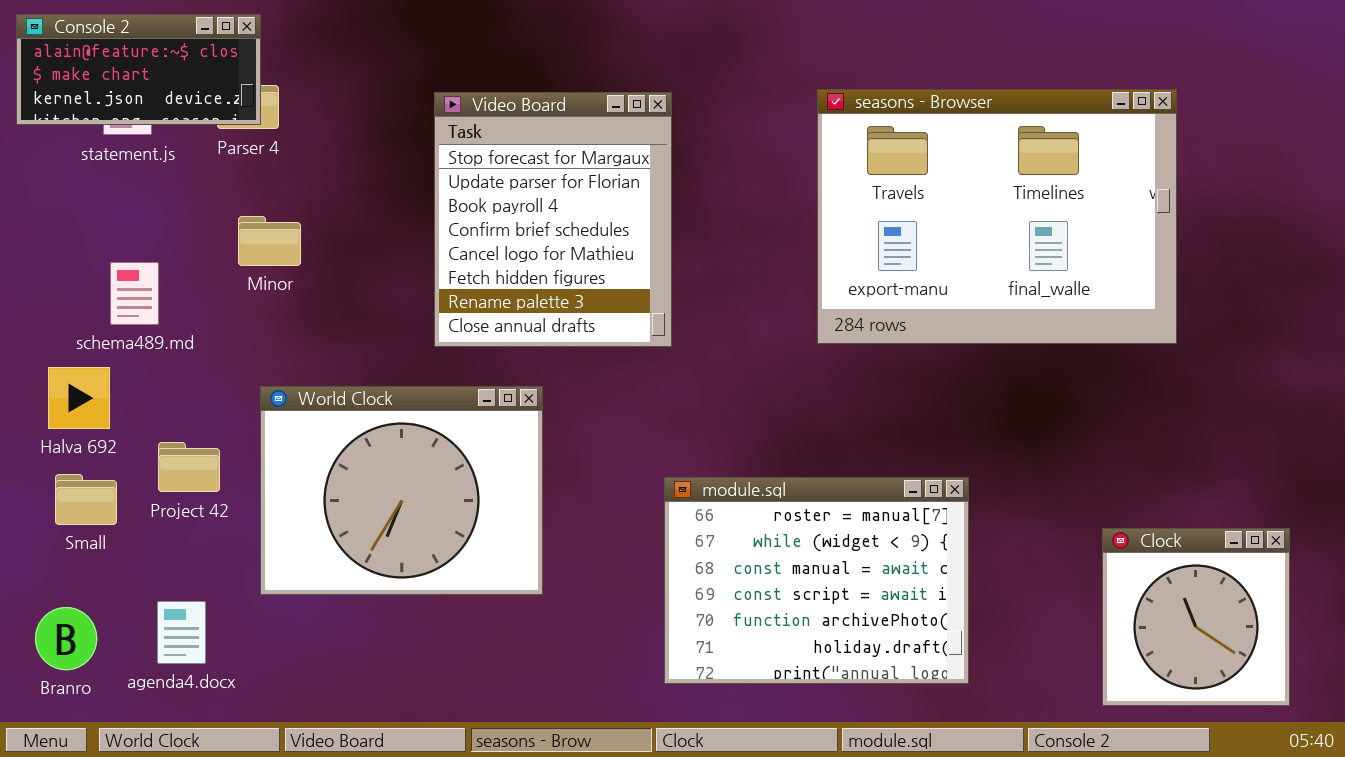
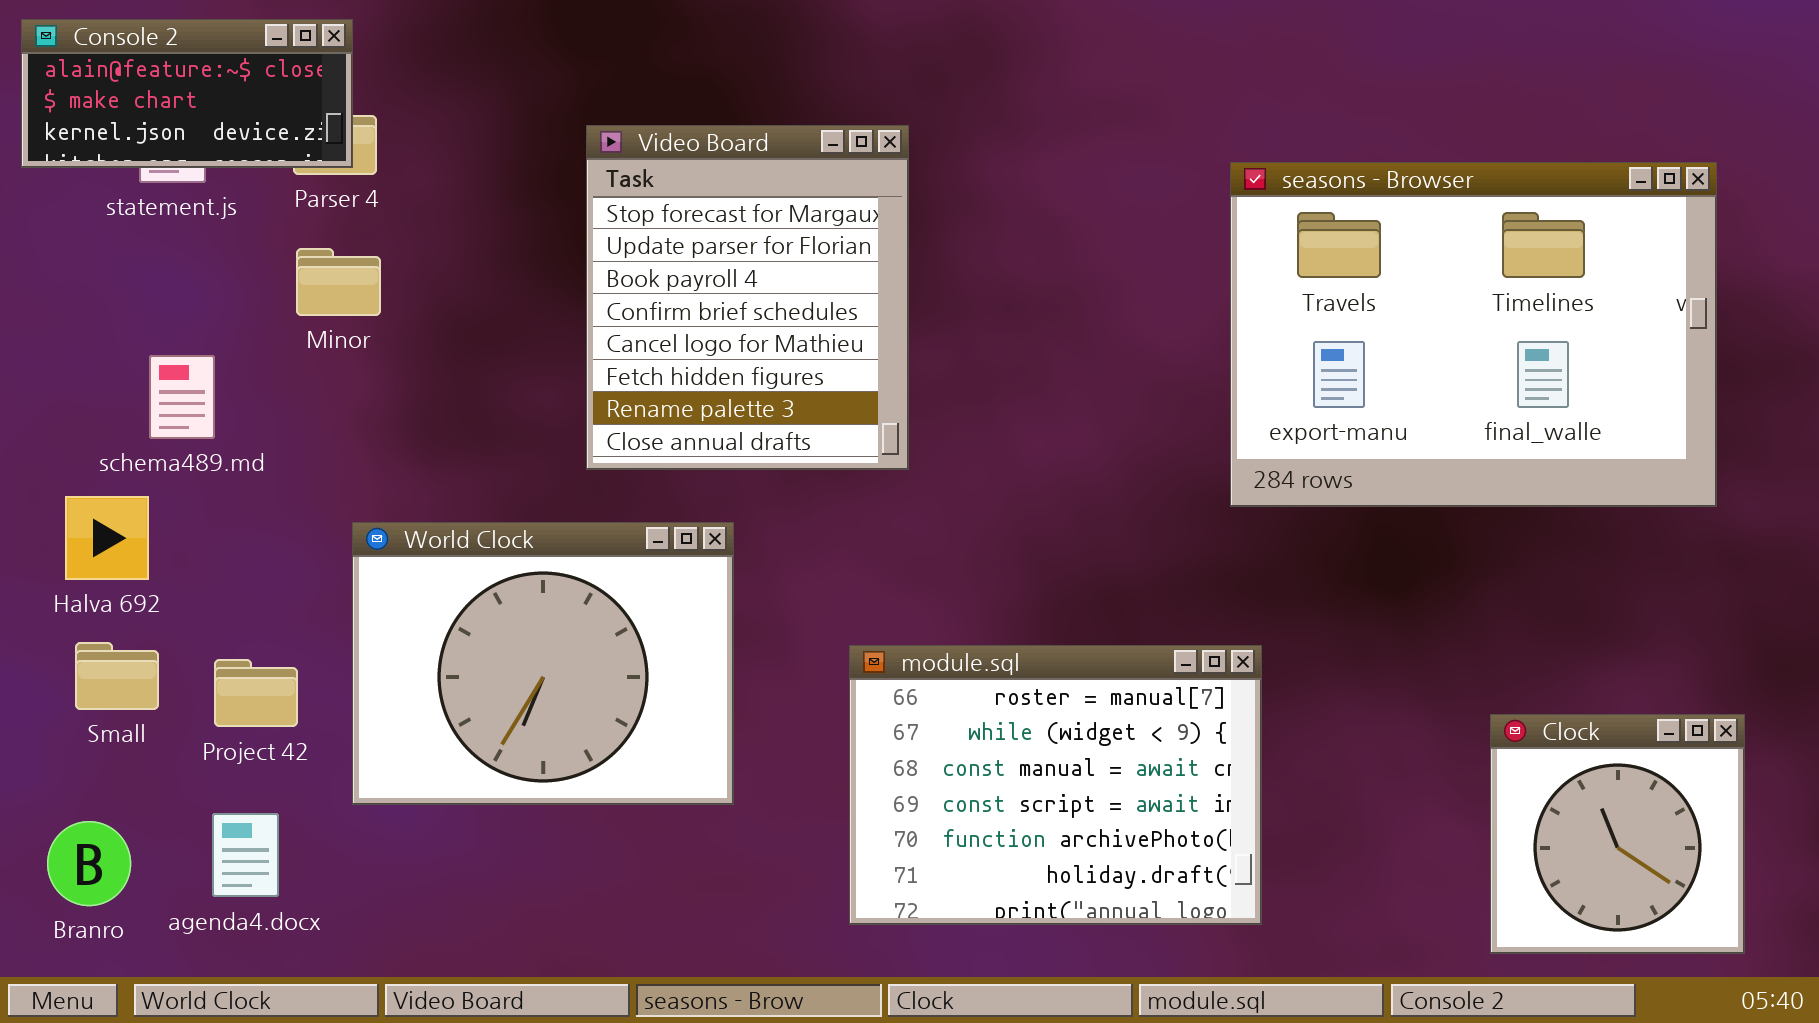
seasons - Browser: [817,89,1177,344] -> [1230,162,1717,507], moved
Minor: [238,216,301,266] -> [296,248,381,316], moved
Project 42: [158,442,220,492] -> [214,659,298,727], moved
module.sql: [664,477,969,684] -> [849,645,1262,925], moved

